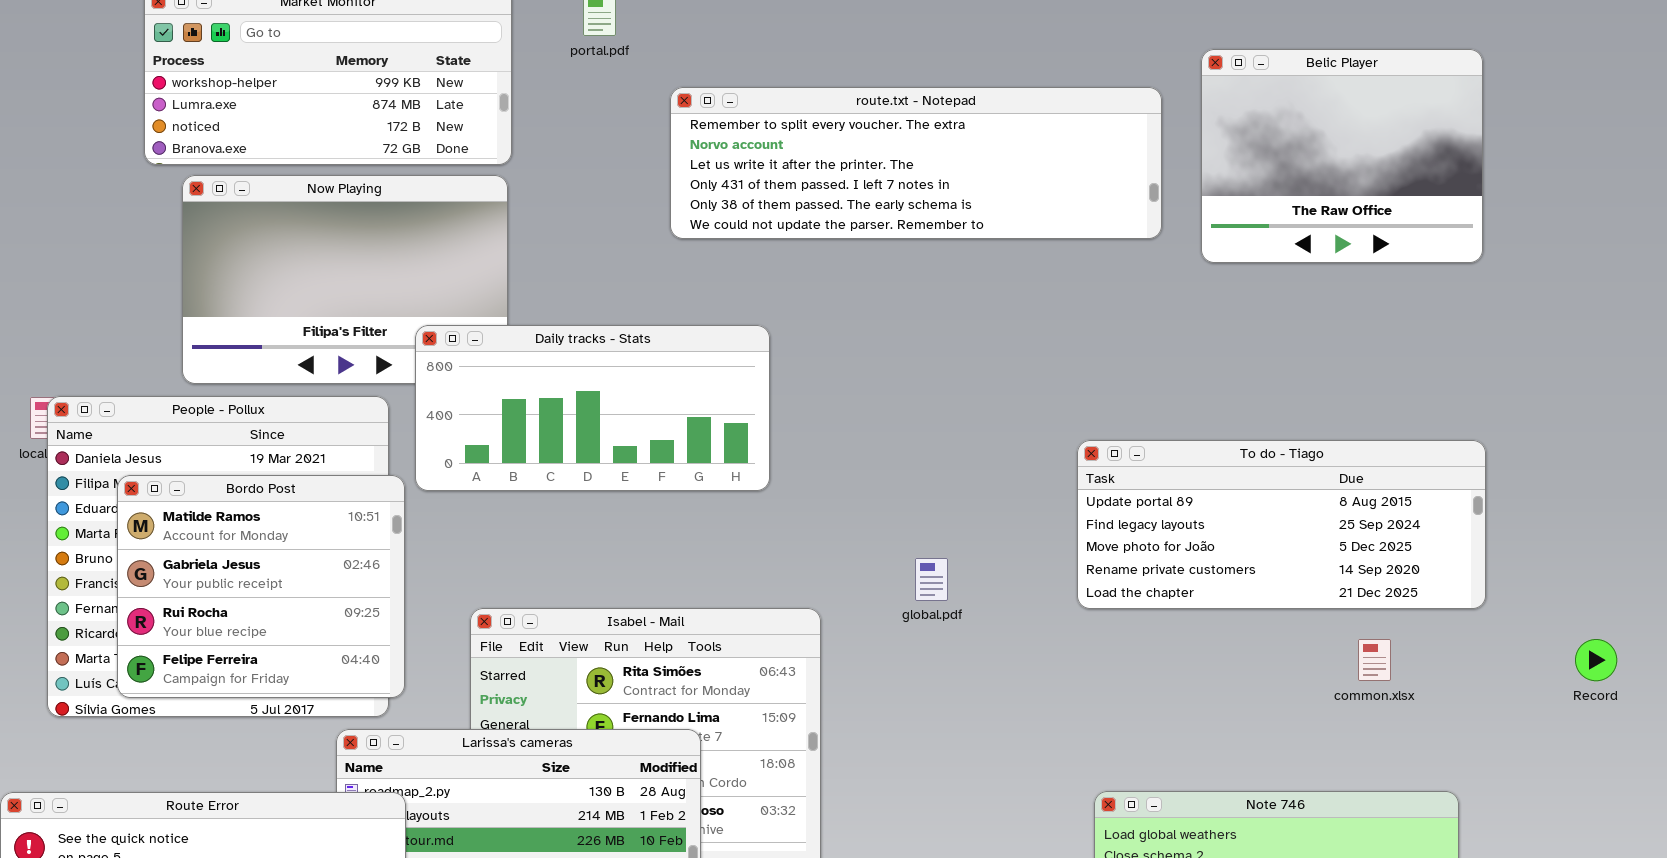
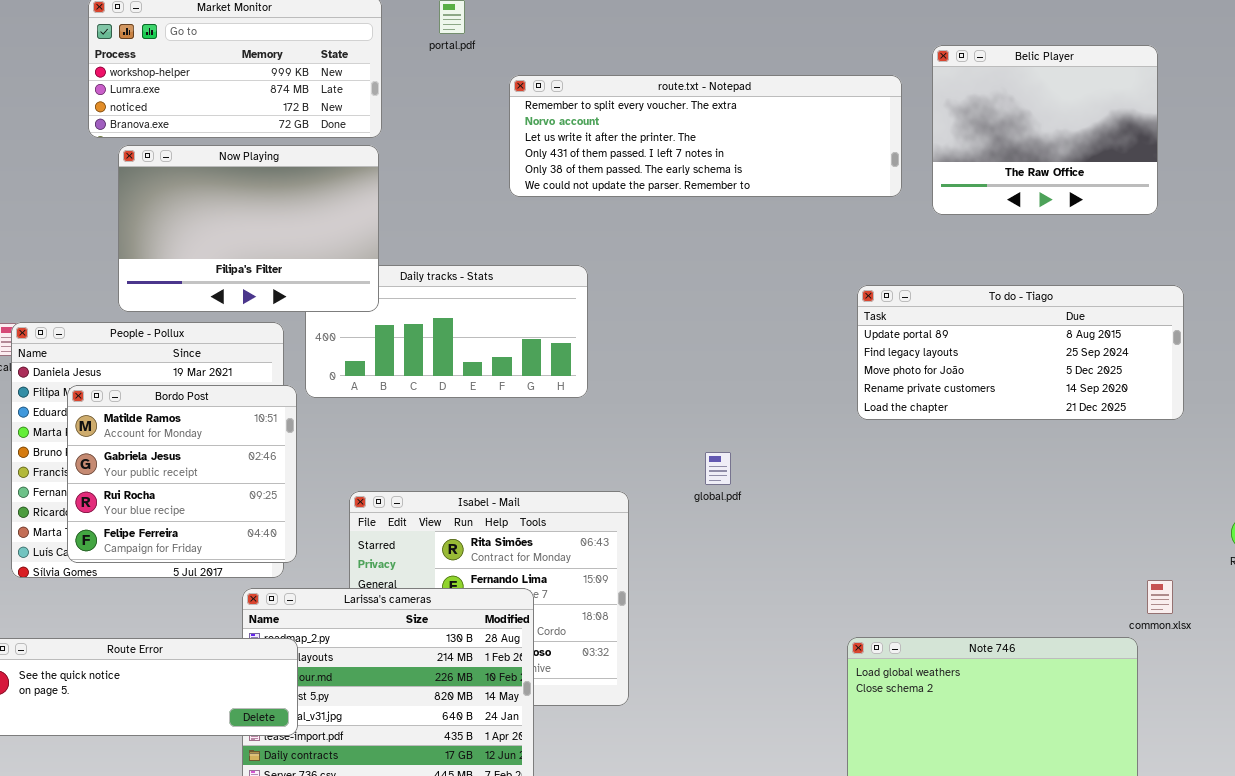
Now Playing: [182,175,508,384] -> [118,145,379,312], raised
To do - Tiago: [1077,440,1486,609] -> [857,285,1184,420], moved
common.xlsx: [1358,639,1391,681] -> [1147,580,1173,614], moved

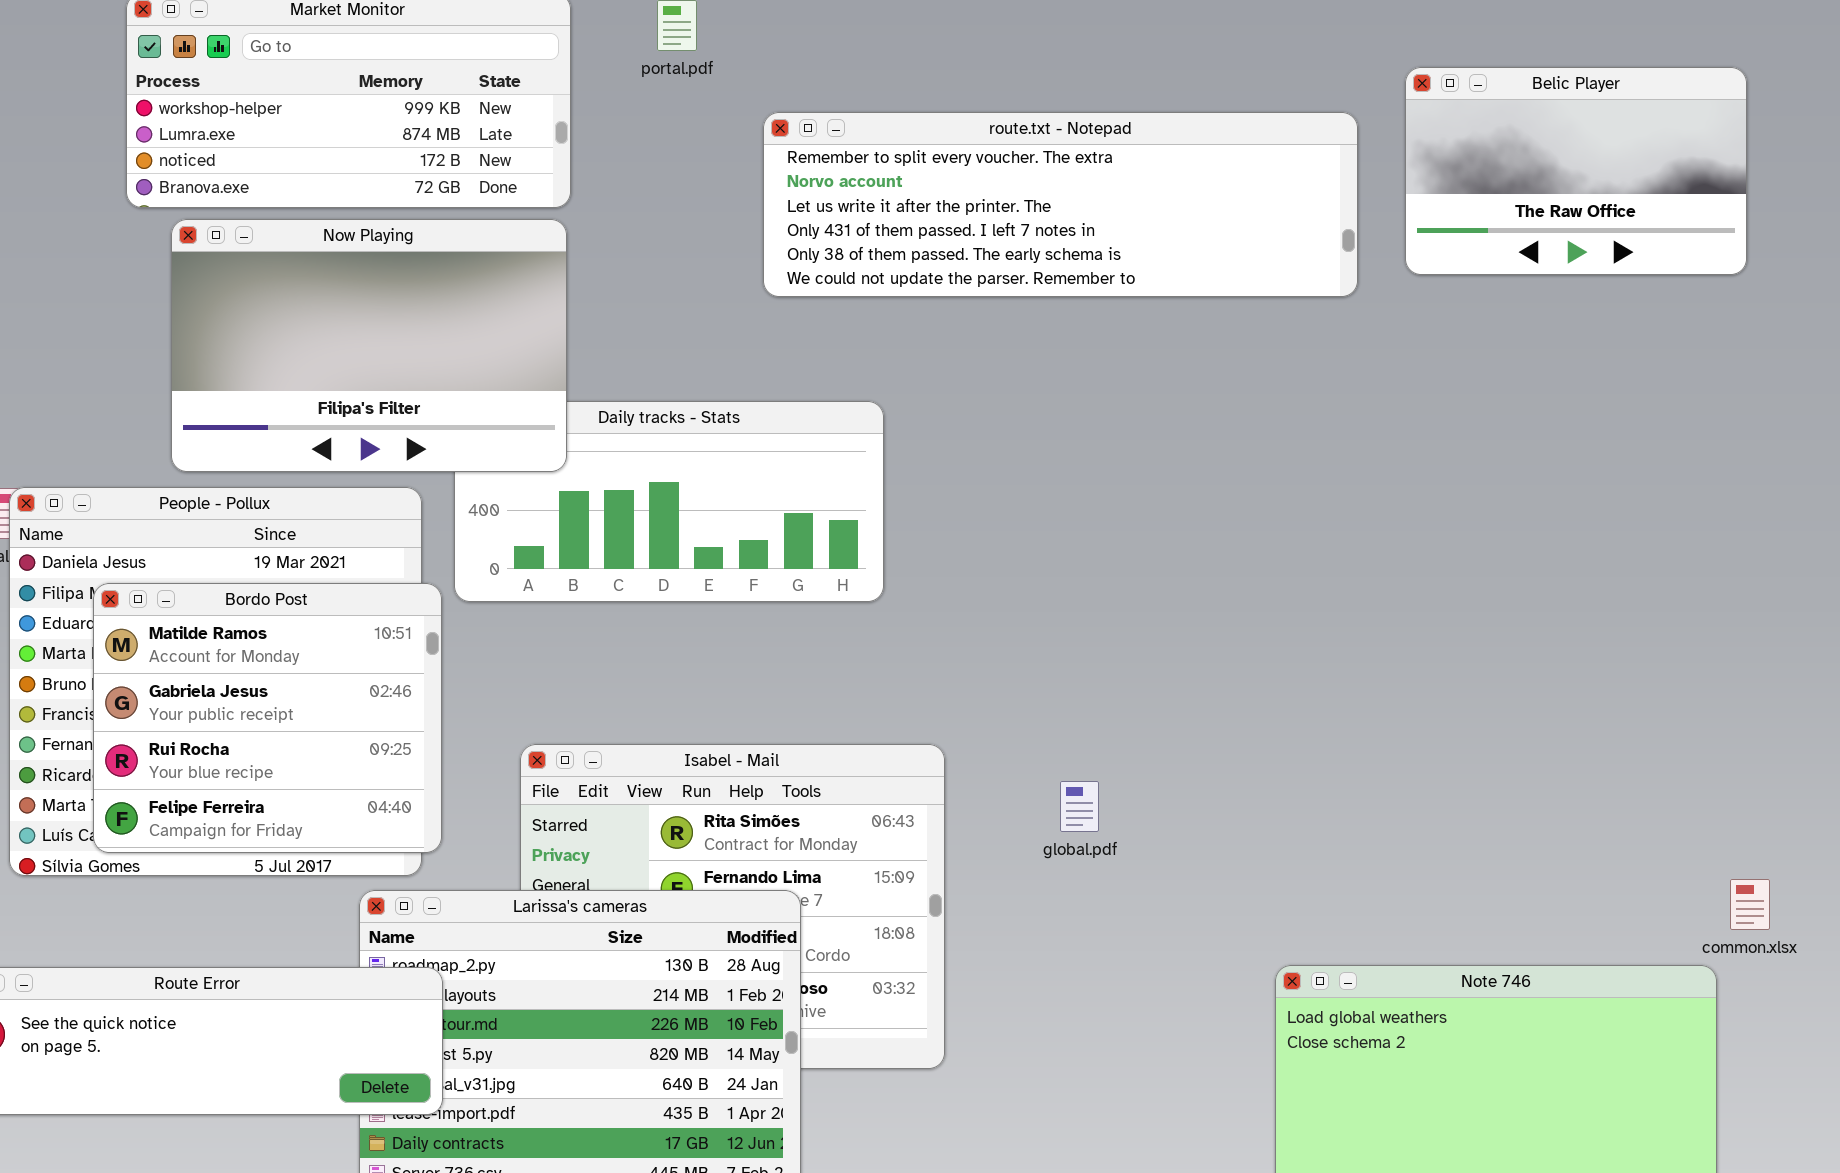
Belic Player: [932,45,1158,215] -> [1405,67,1747,275], resized
To do - Tiago: [857,285,1184,420] -> none, closed
global.pdf: [705,452,731,485] -> [1060,781,1099,832], moved

